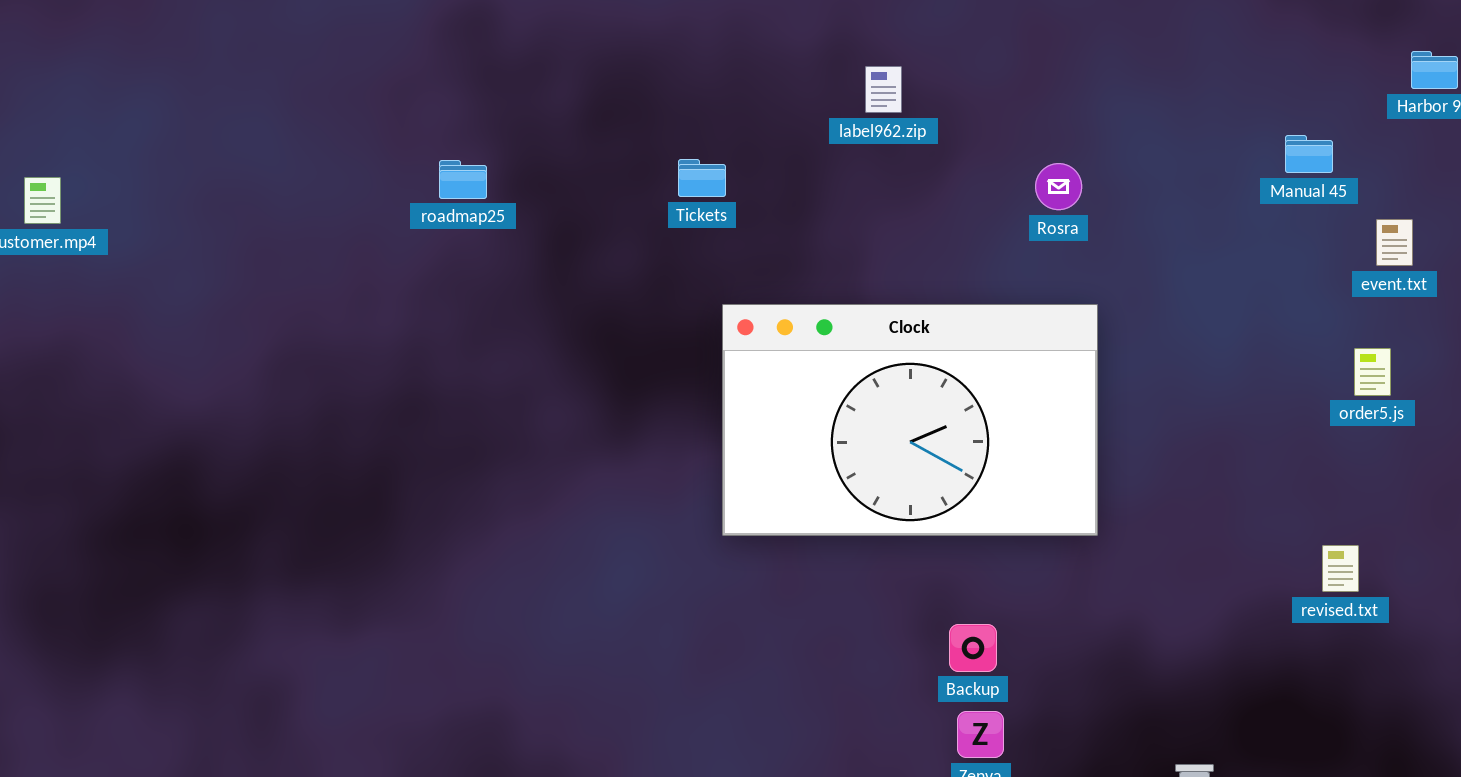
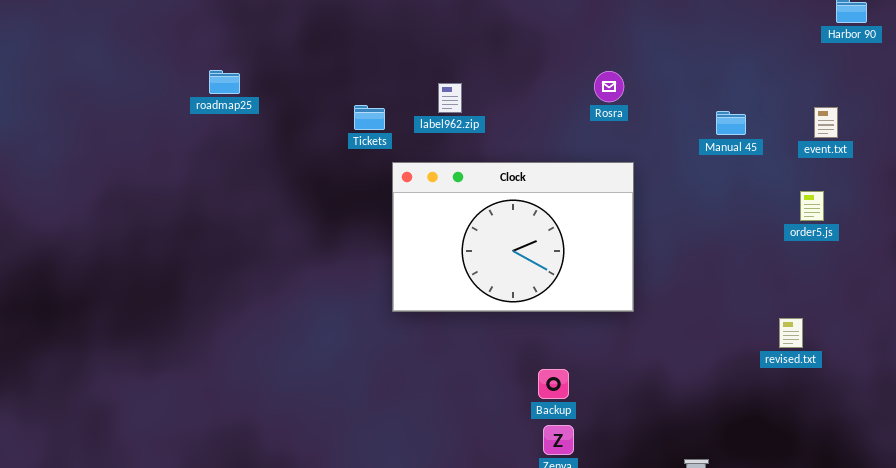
label962.zip: [865,66,902,113] -> [438,83,462,113], moved
Manual 45: [1285,135,1333,173] -> [716,111,746,135], moved
Tickets: [678,159,726,197] -> [354,105,385,130], moved

